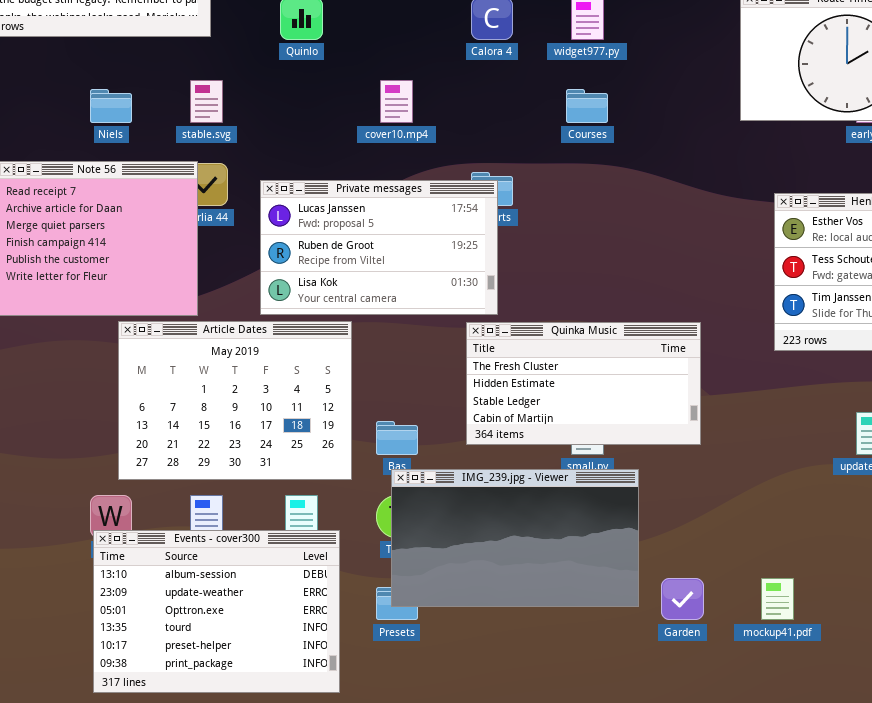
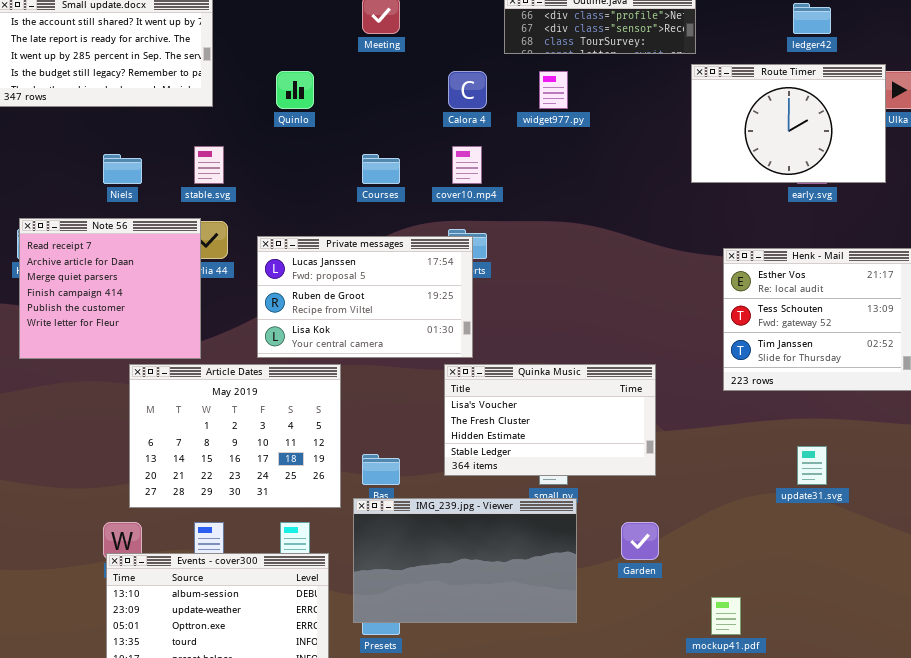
cover10.mp4: [380,80,413,123] -> [452,146,482,184], moved
Courses: [566,89,608,123] -> [362,154,400,184], moved
Quinka Music: [466,322,701,445] -> [444,364,656,476], scrolled up 1 row
IMG_239.jpg - Viewer: [391,469,639,607] -> [353,498,577,623], moved
Garden: [661,578,704,620] -> [621,522,659,560], moved

